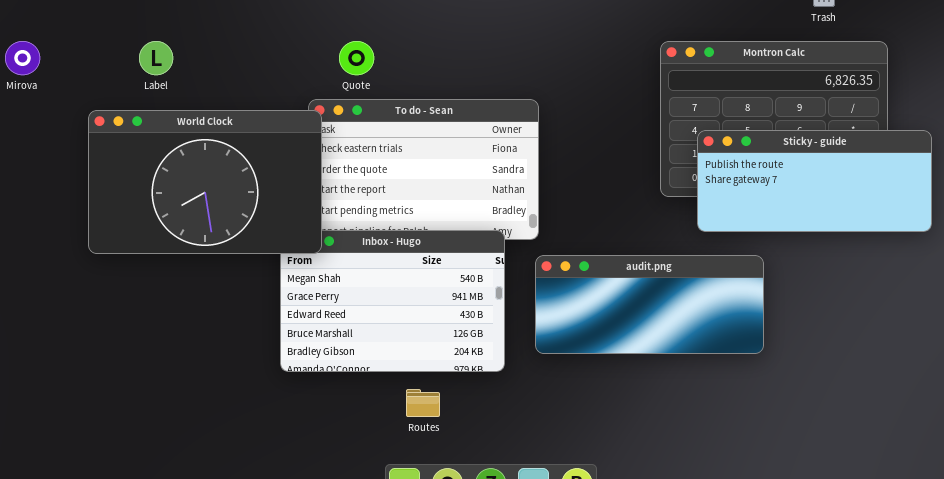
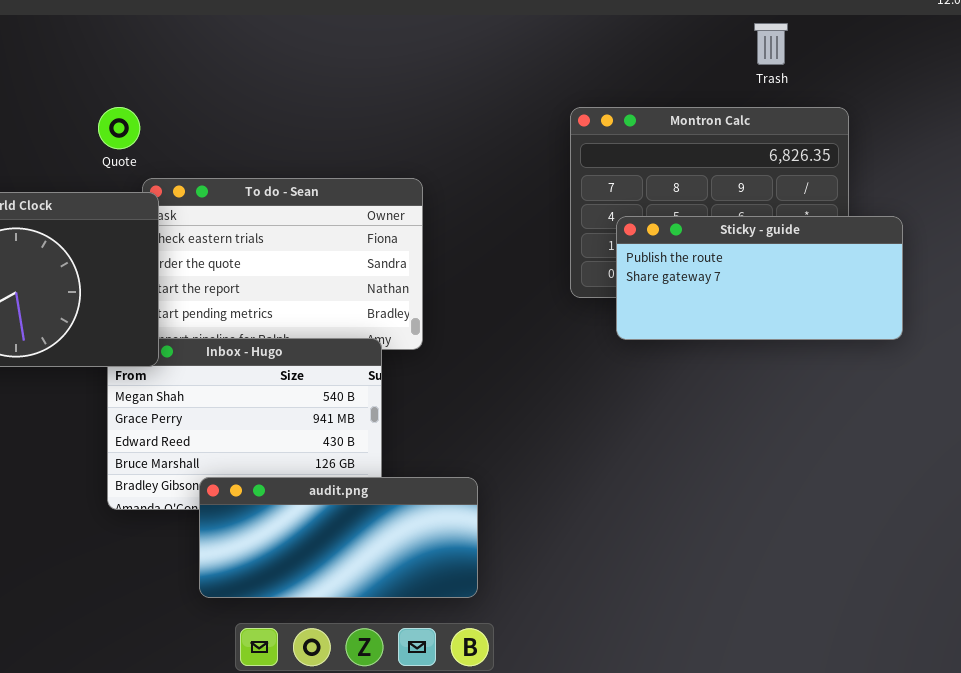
Quote: [339,41,374,75] -> [98,107,140,149], moved
audit.png: [535,255,764,354] -> [199,477,478,598], moved

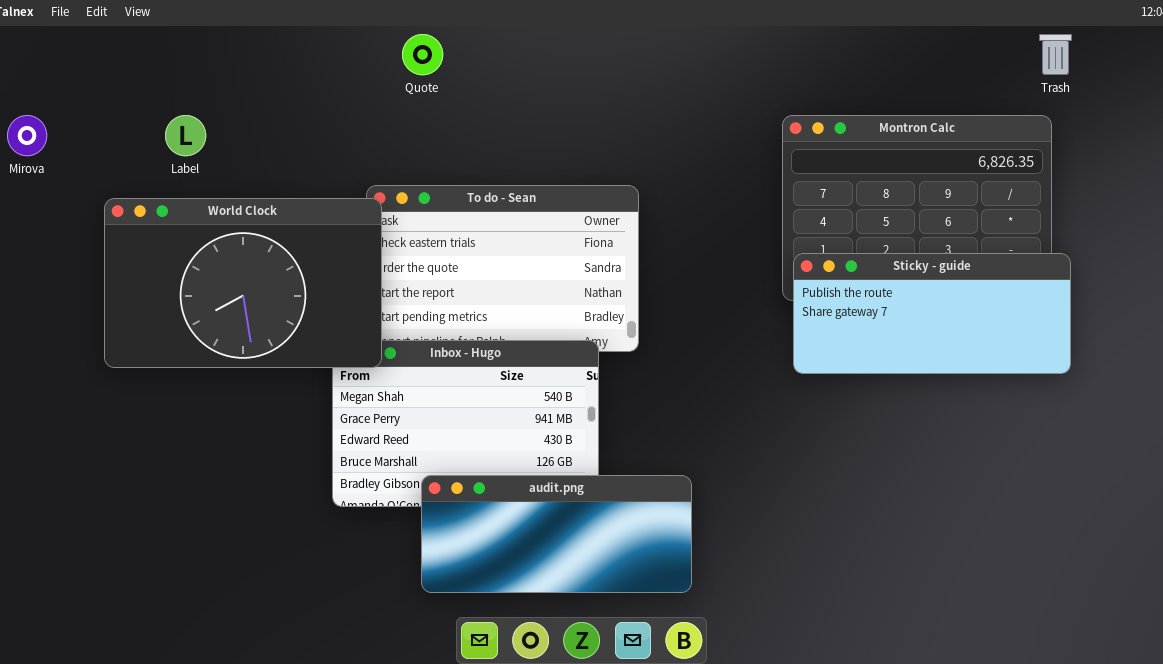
Trash: [754,23,788,65] -> [1039,34,1072,75], moved
Quote: [98,107,140,149] -> [402,34,443,75], moved
Sticky - guide: [616,216,903,340] -> [793,253,1071,374], moved

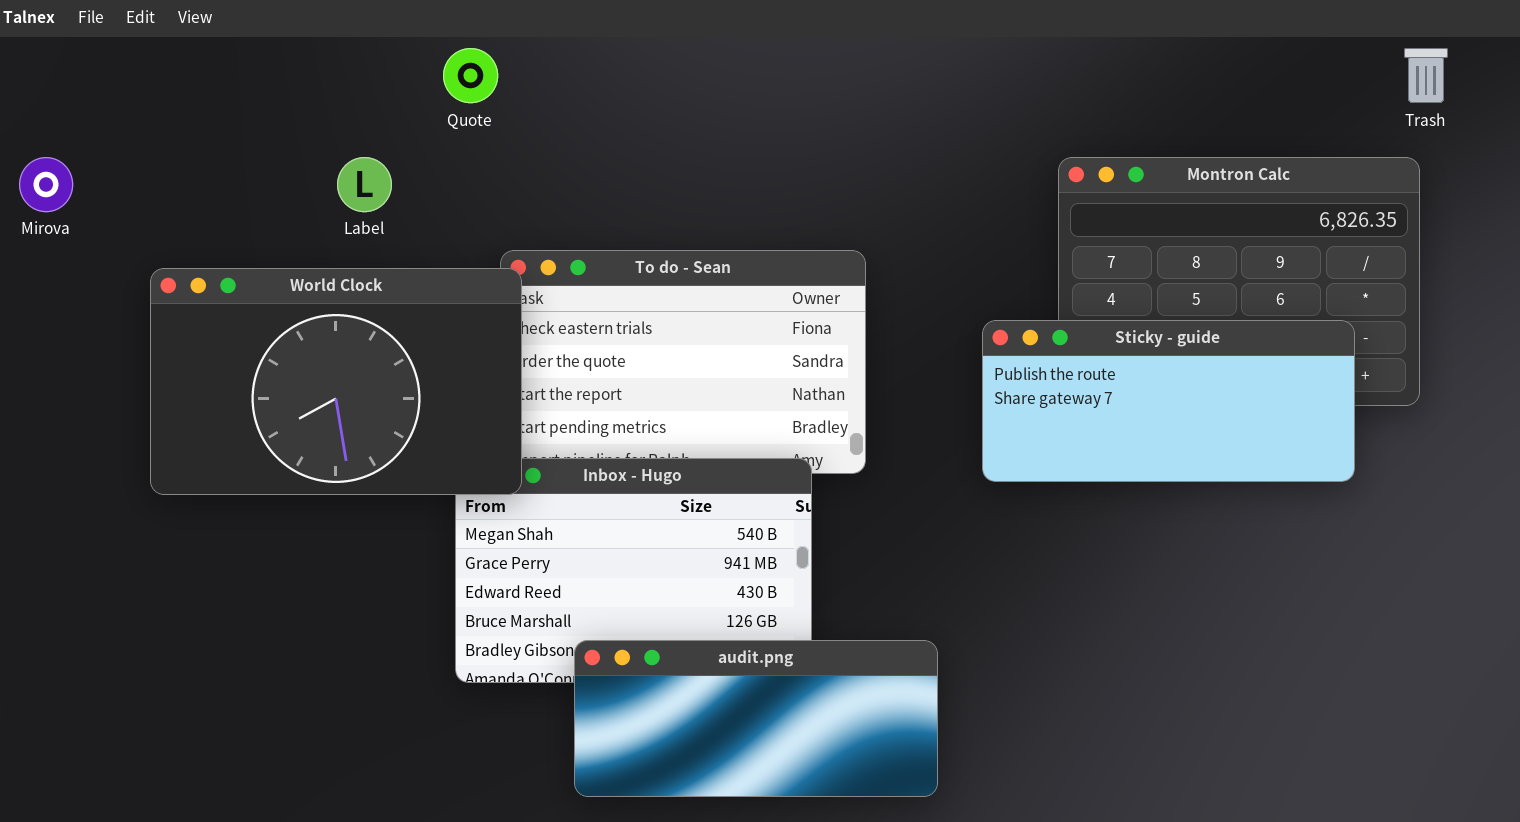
Quote: [402,34,443,75] -> [443,48,498,103], moved
Label: [165,115,206,156] -> [337,157,392,212], moved
Sticky - guide: [793,253,1071,374] -> [982,320,1355,482], moved

